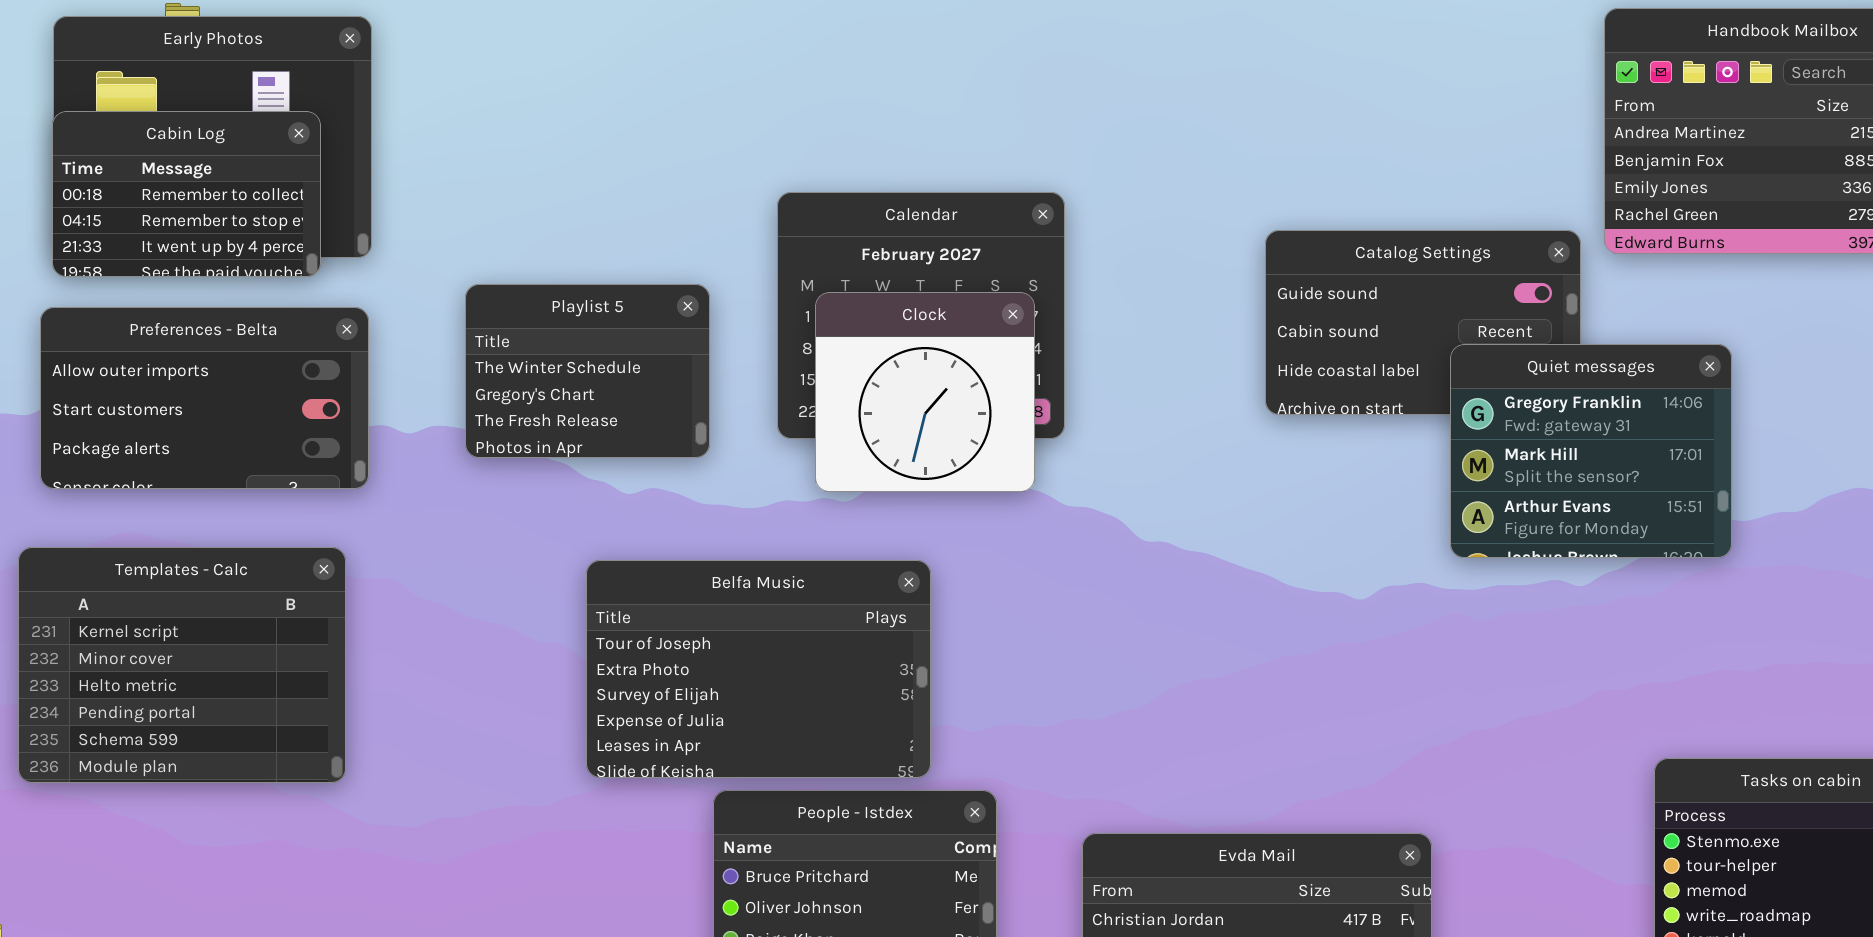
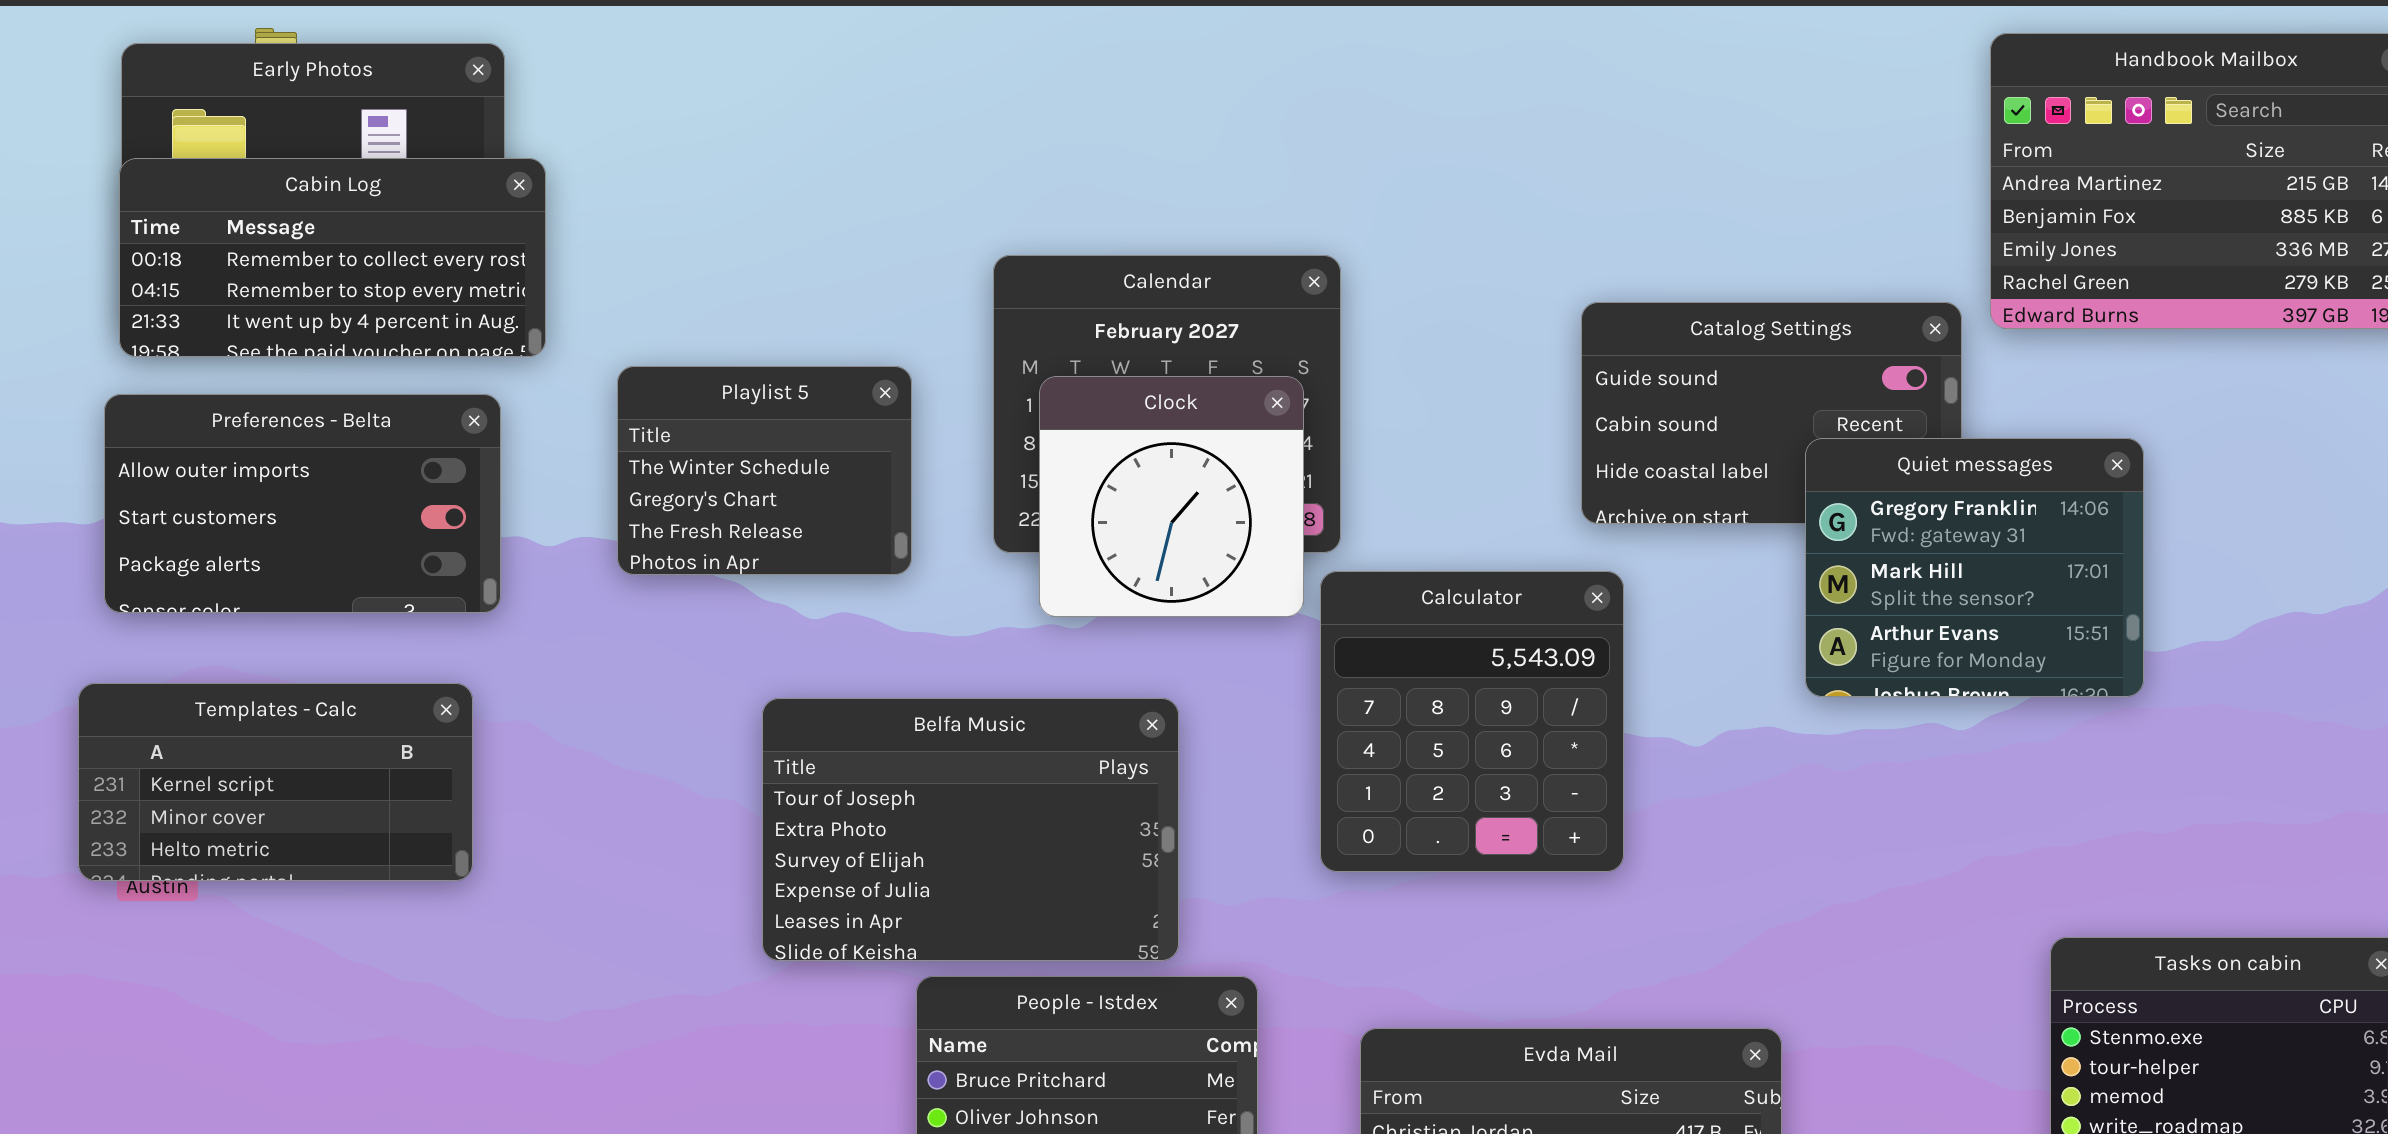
Cabin Log: [52,111,321,277] -> [119,158,546,357], resized
Calculator: none -> [1320,571,1624,872], opened
Templates - Calc: [18,547,346,783] -> [78,683,473,881], resized

